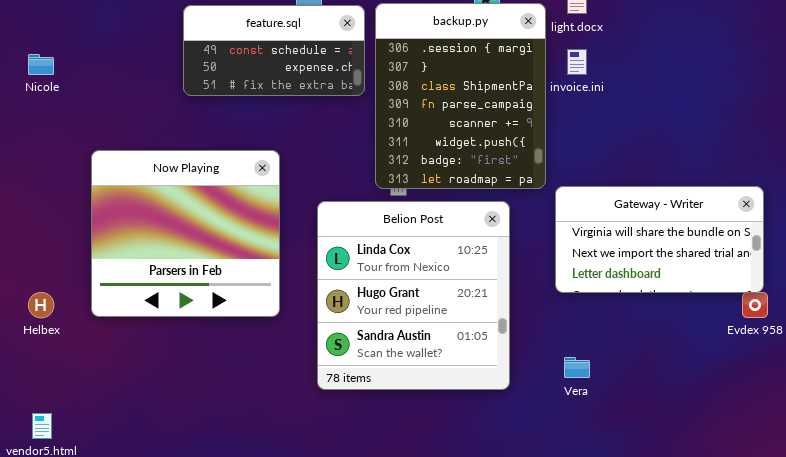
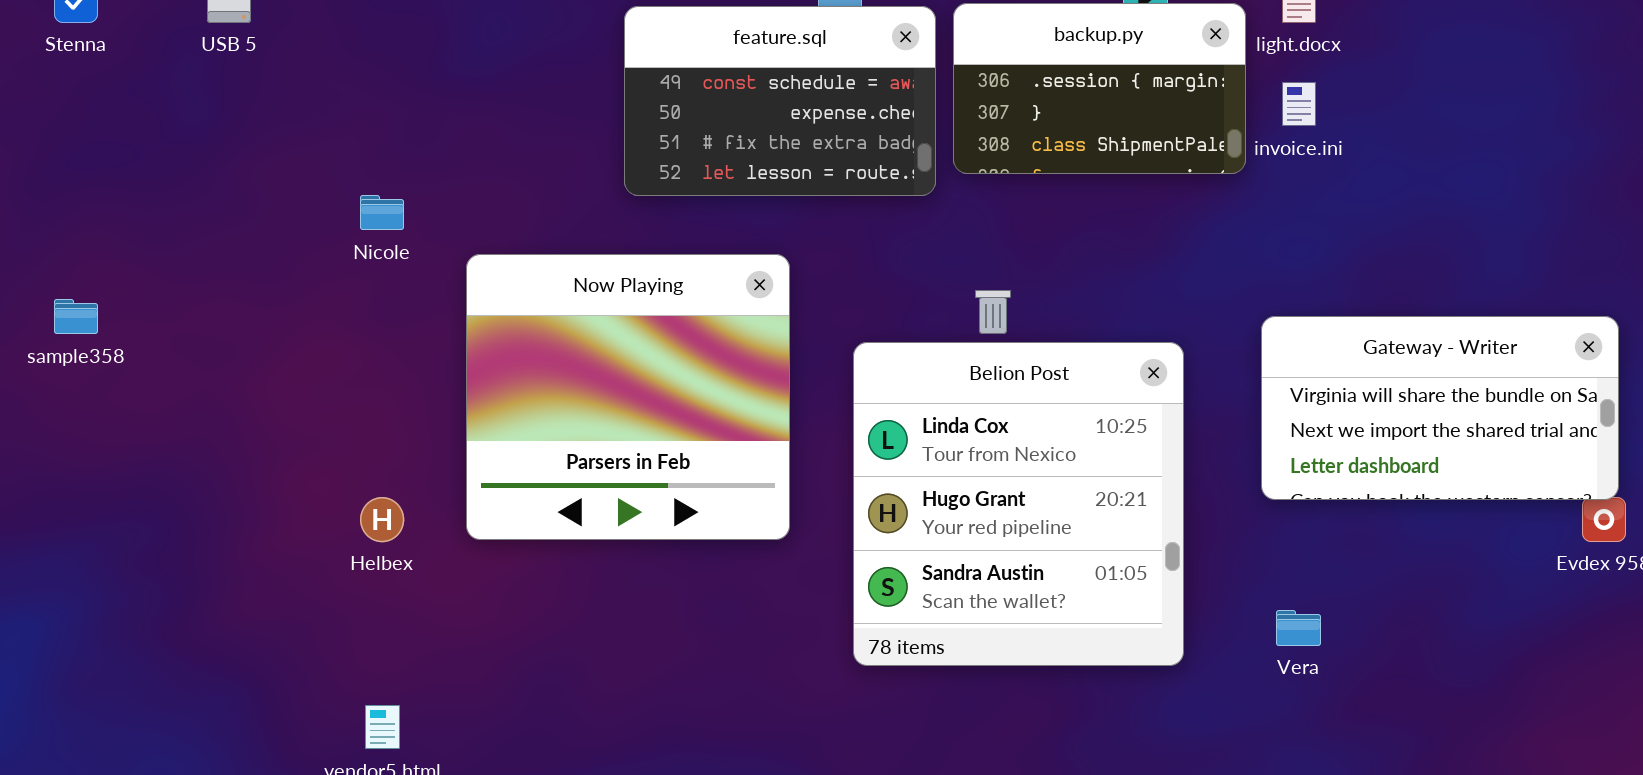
backup.py: [375,3,546,189] -> [953,3,1246,174], resized
feature.sql: [183,5,365,96] -> [624,6,936,196], resized
Nicole: [28,54,54,75] -> [360,195,404,230], moved

